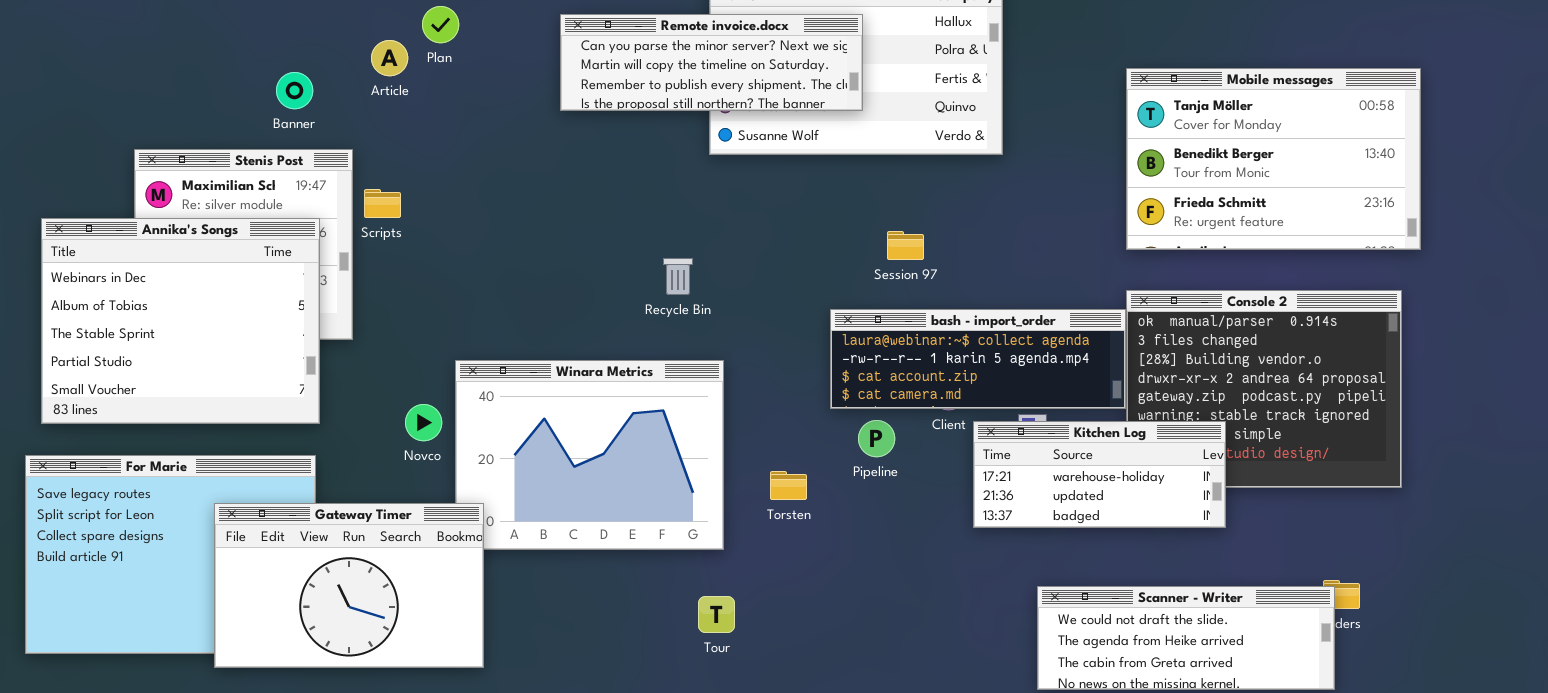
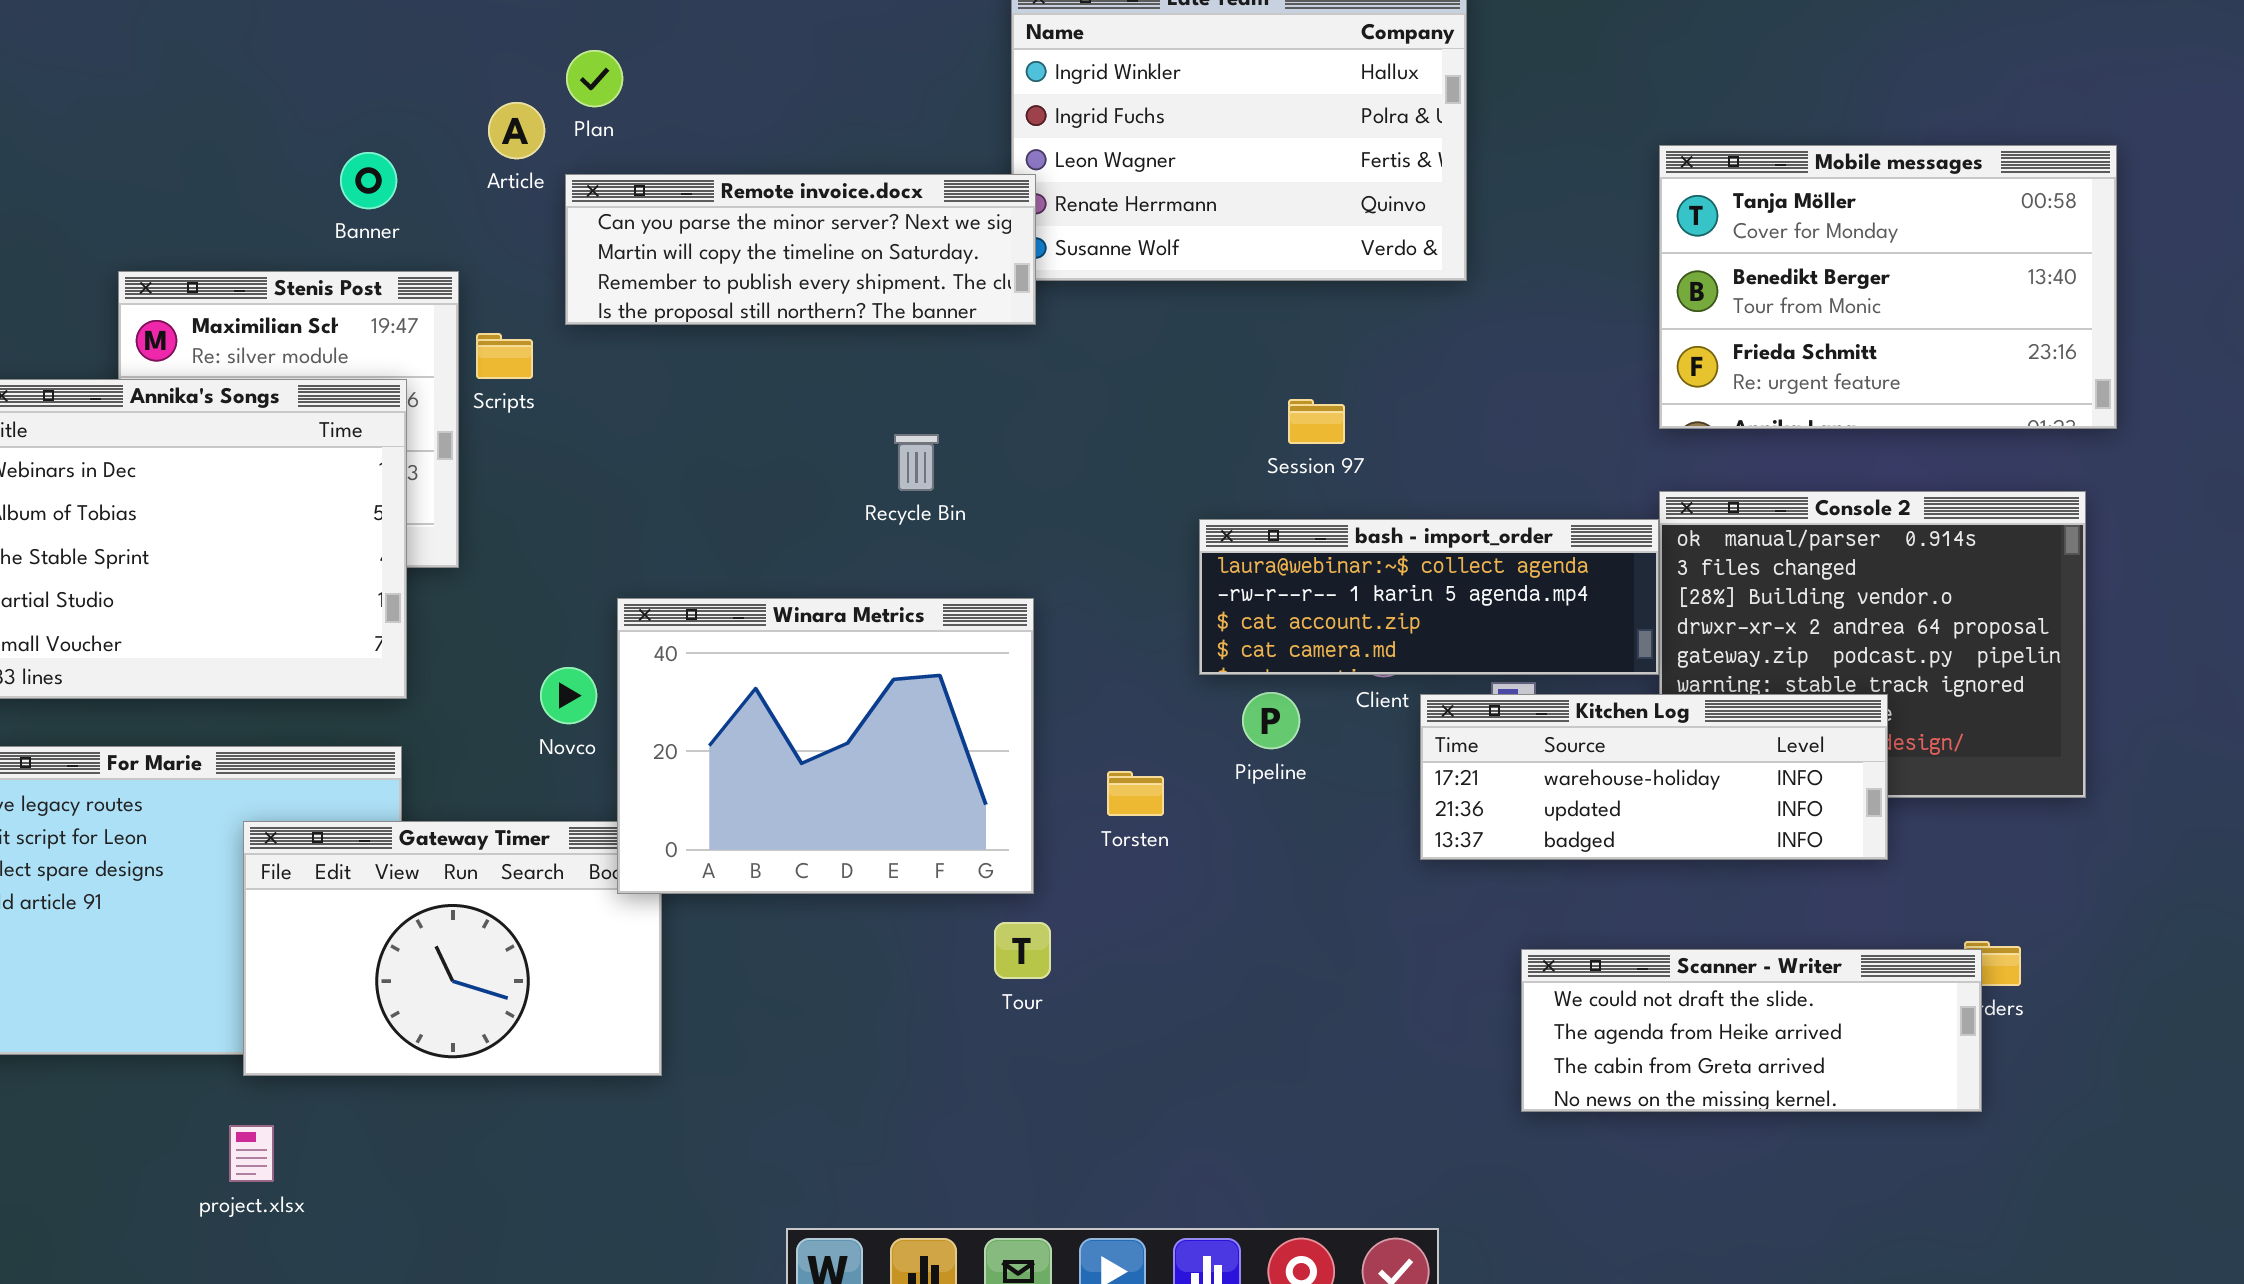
Remote invoice.docx: [560,14,863,111] -> [565,174,1036,325], moved
Recycle Bin: [663,258,693,295] -> [894,434,939,491], moved
Winara Metrics: [455,360,724,550] -> [617,598,1034,894], raised
Kitchen Log: [973,421,1226,528] -> [1420,694,1888,860], resized
Tour: [698,596,735,633] -> [994,922,1051,979], moved

